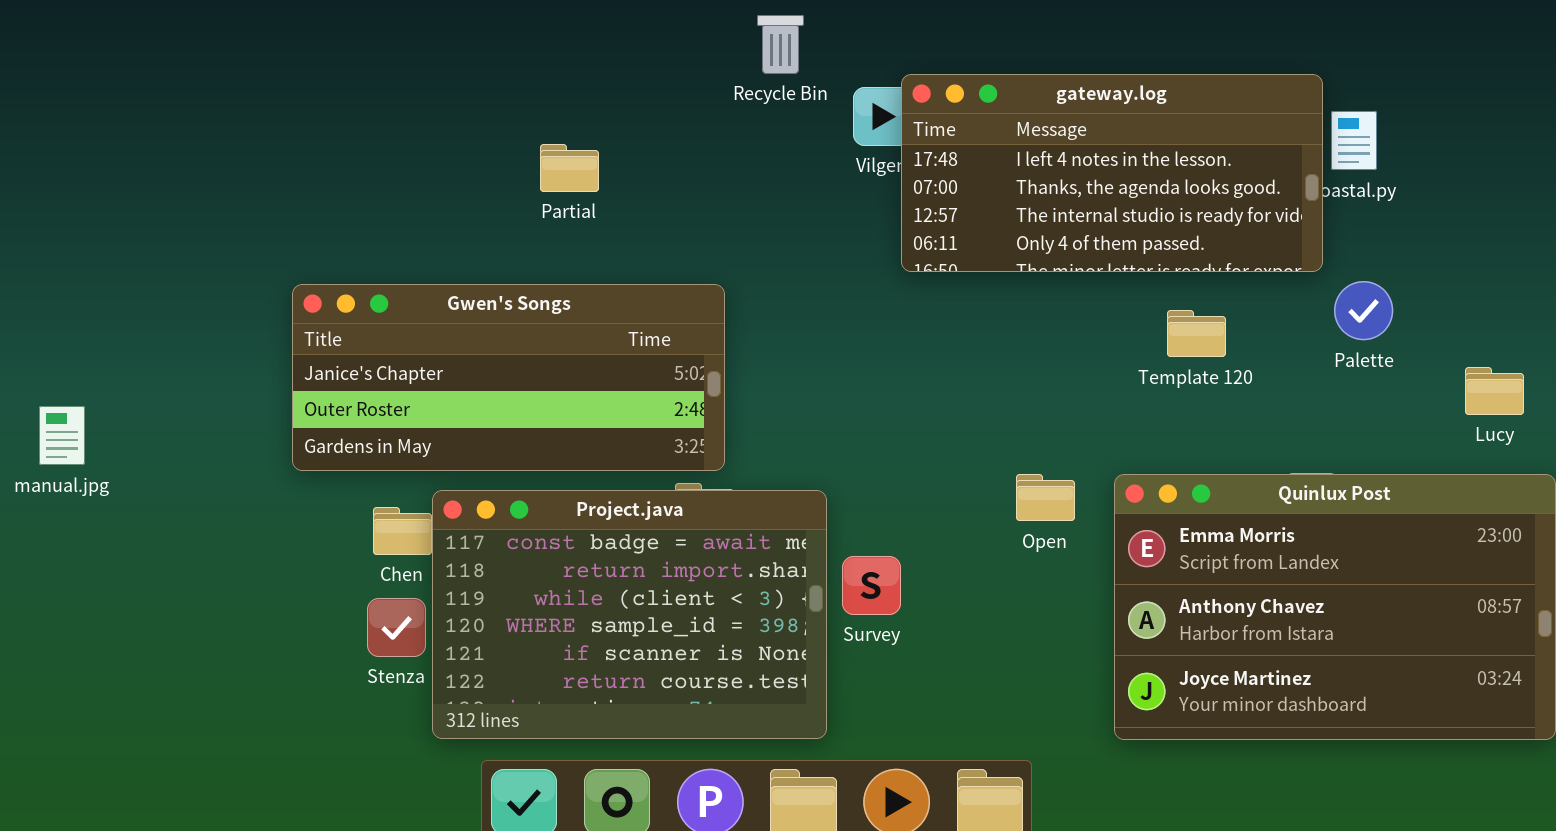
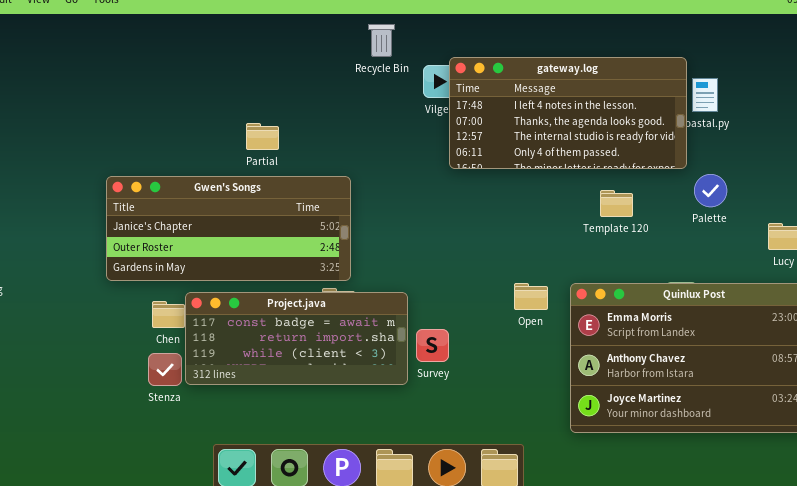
Partial: [540,144,599,192] -> [246,123,279,150], moved
Project.java: [432,490,827,739] -> [185,292,408,385], resized

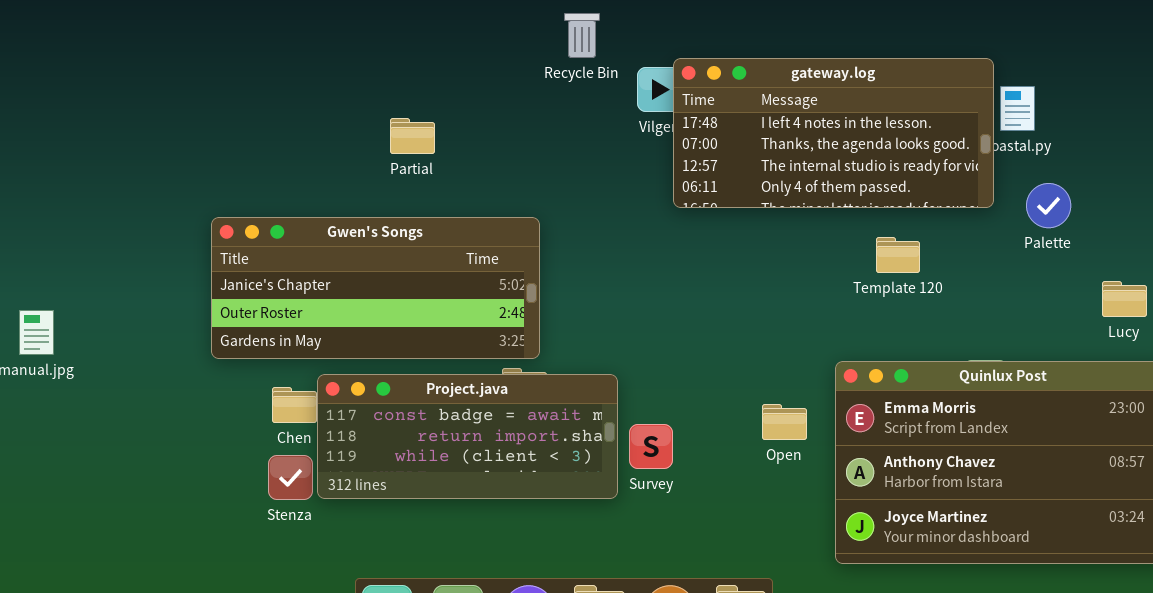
Partial: [246,123,279,150] -> [390,118,435,154], moved
Palette: [694,174,727,207] -> [1026,183,1071,228], moved
Open: [514,283,548,310] -> [762,404,807,440], moved

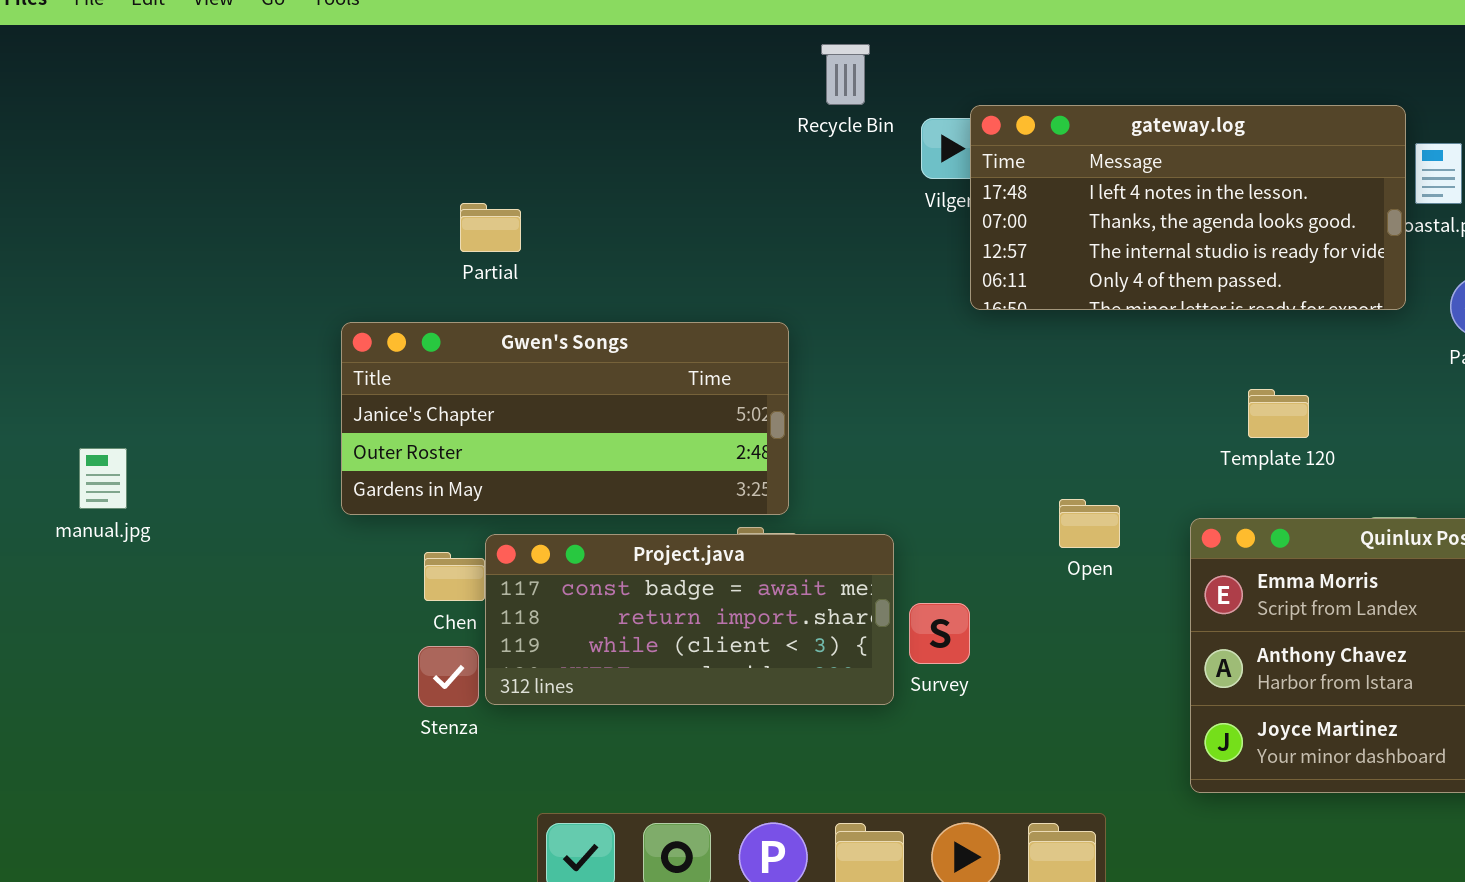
Partial: [390,118,435,154] -> [460,203,521,252], moved
Template 120: [876,237,920,273] -> [1248,389,1309,438], moved
Open: [762,404,807,440] -> [1059,499,1120,548], moved

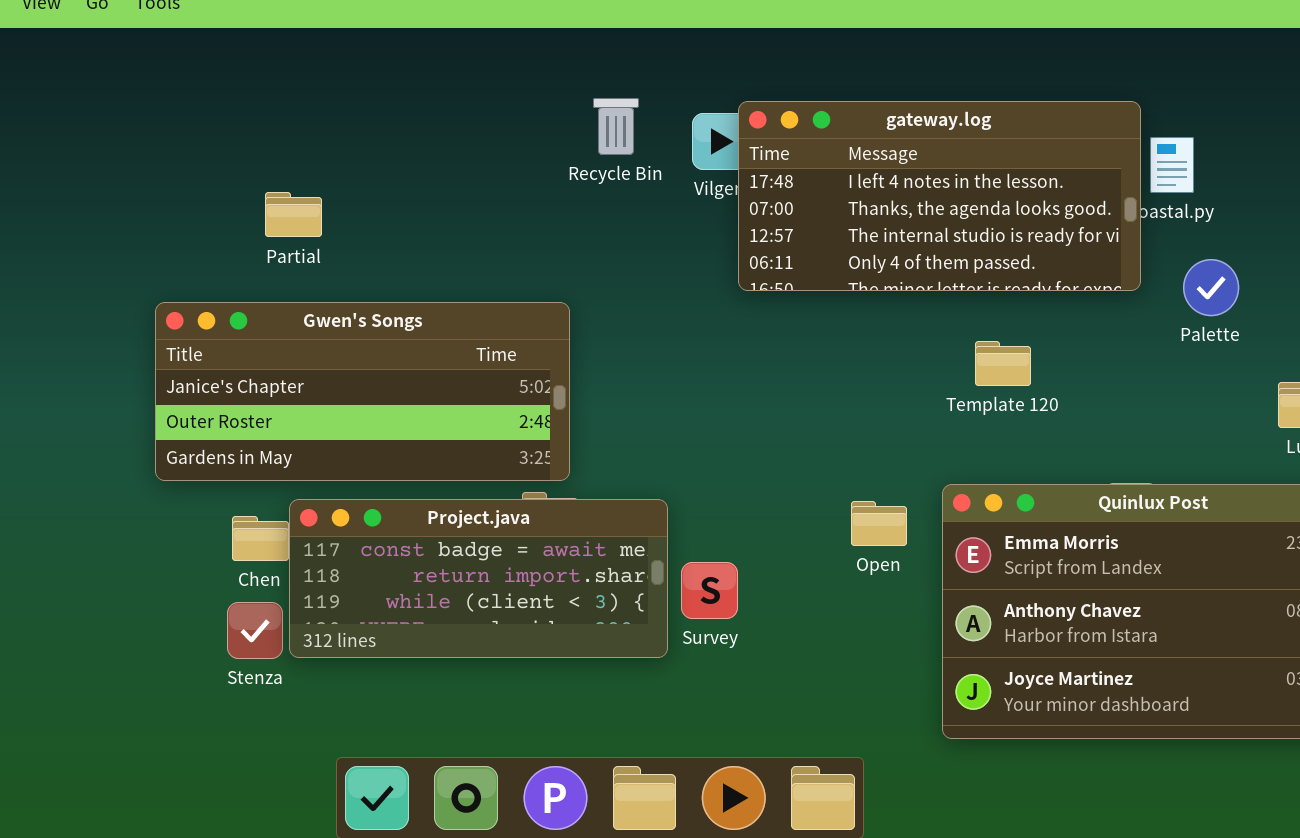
Recycle Bin: [821,44,870,105] -> [593,98,639,155], moved
Template 120: [1248,389,1309,438] -> [975,341,1031,386], moved
Open: [1059,499,1120,548] -> [851,501,907,546], moved

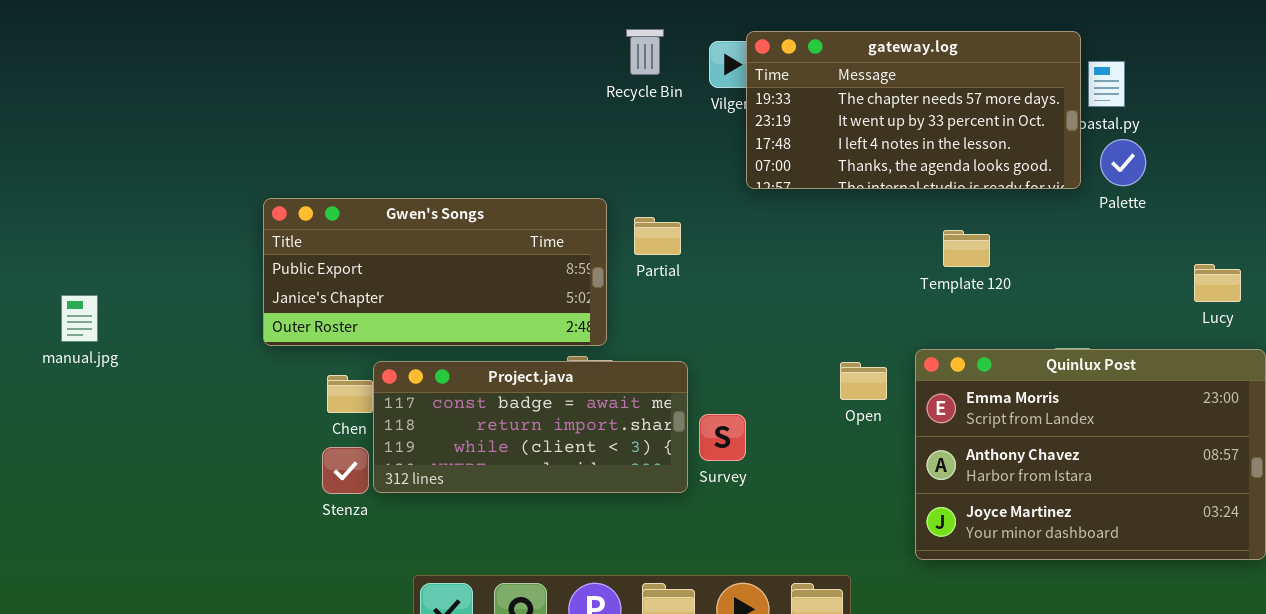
gateway.log: [738,101,1141,291] -> [746,31,1081,189], scrolled up 2 rows
Partial: [265,192,322,237] -> [634,217,681,255], moved
Palette: [1183,259,1239,316] -> [1100,139,1146,186], moved
Gwen's Songs: [155,302,570,481] -> [263,198,607,346], scrolled up 1 row

